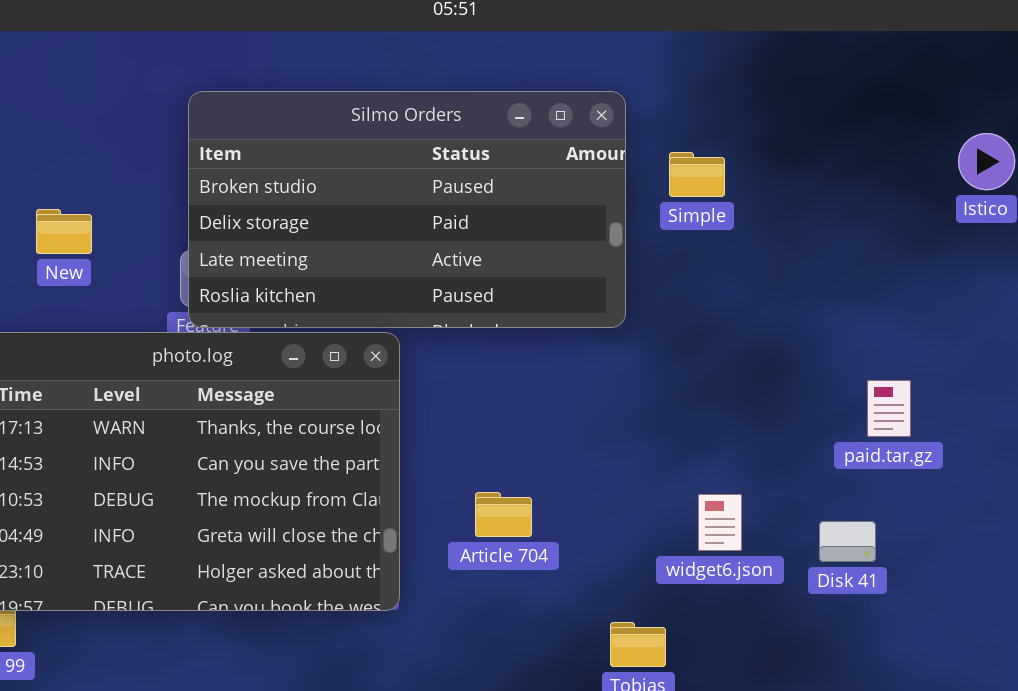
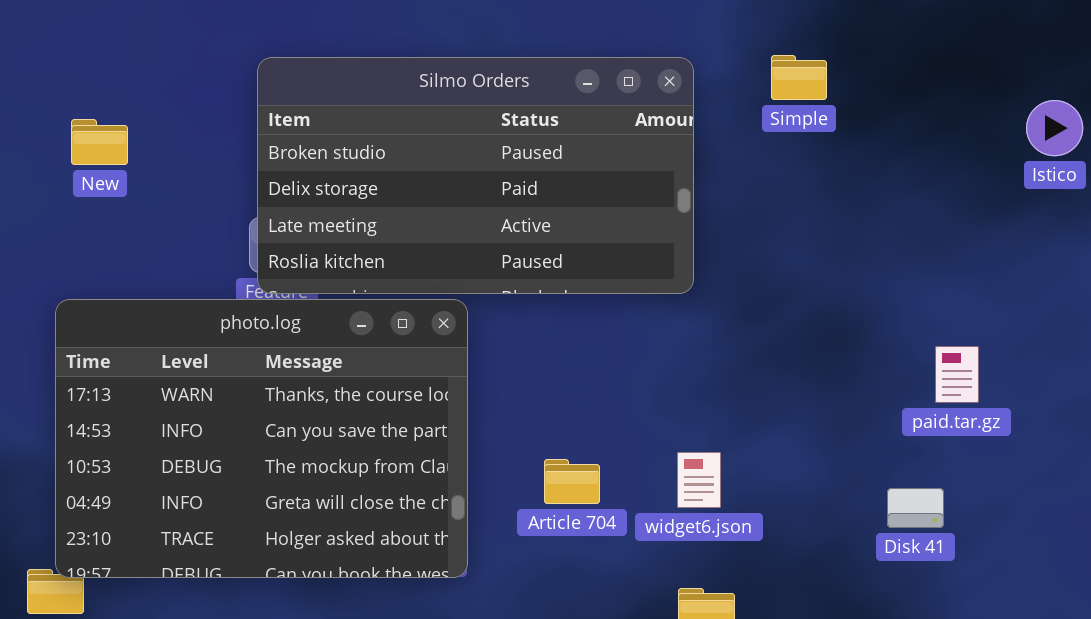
Simple: [669,152,725,197] -> [771,55,827,100], moved
New: [36,209,92,254] -> [71,119,128,165], moved
widget6.json: [698,494,742,551] -> [677,452,721,508], moved

